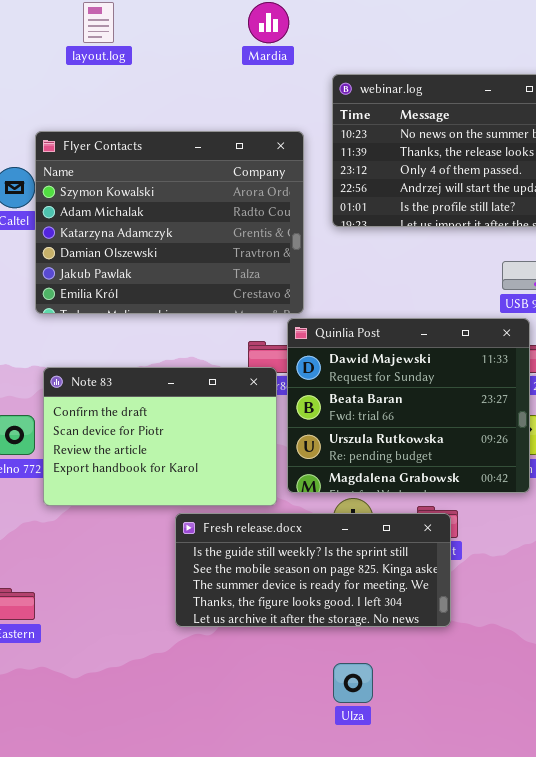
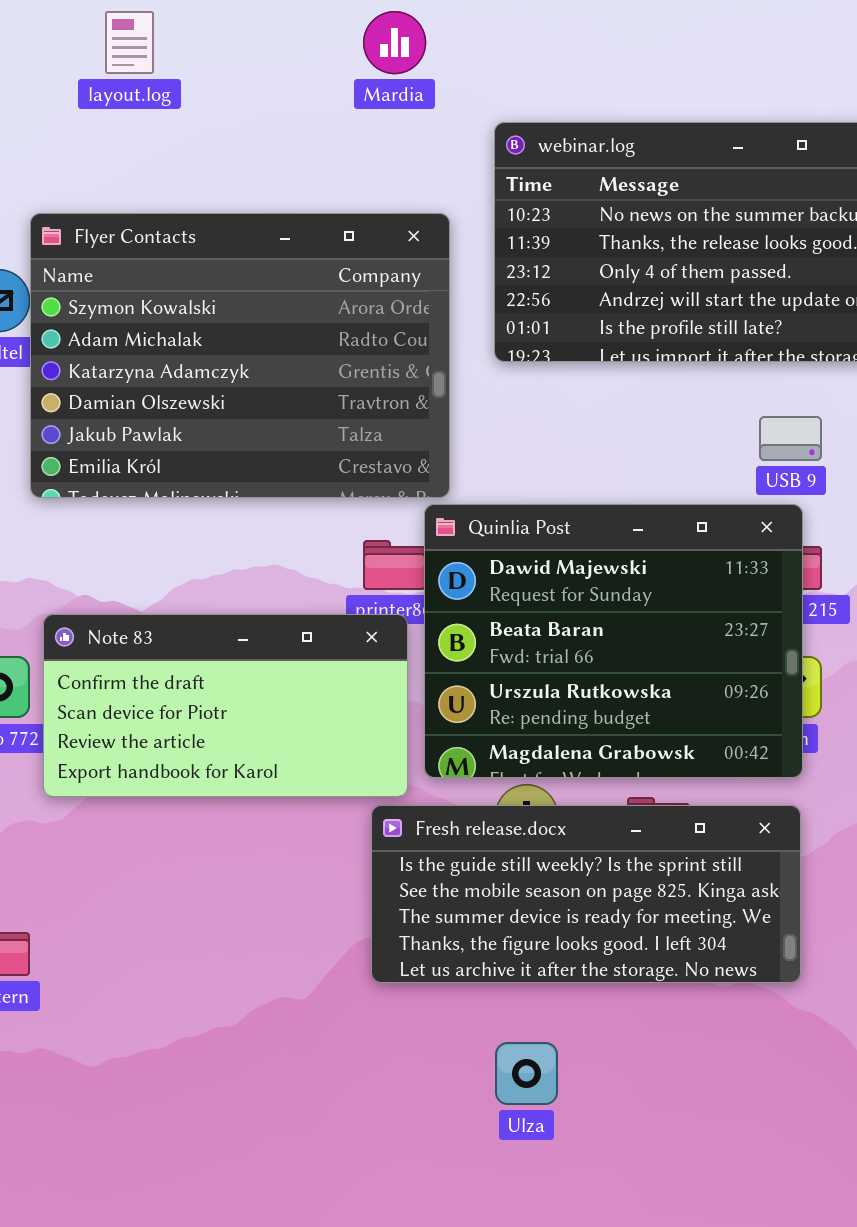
Note 83: [43,367,277,506] -> [43,614,408,797], resized
Fresh release.docx: [175,513,451,627] -> [371,805,801,983], moved

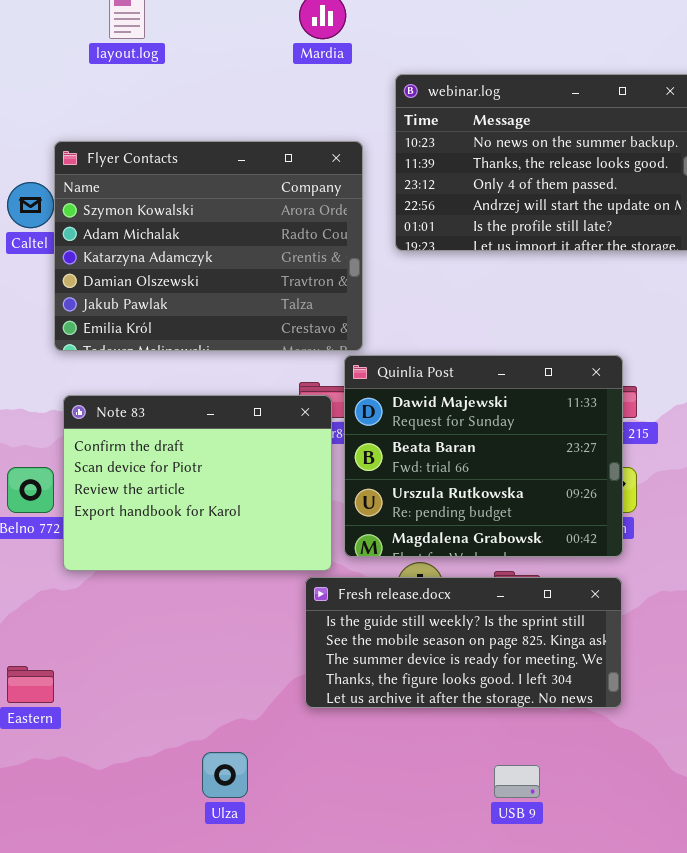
USB 9: [759,416,822,461] -> [494,765,540,798], moved
Note 83: [43,614,408,797] -> [63,395,332,571], resized
Ulza: [495,1042,558,1105] -> [202,752,248,798], moved

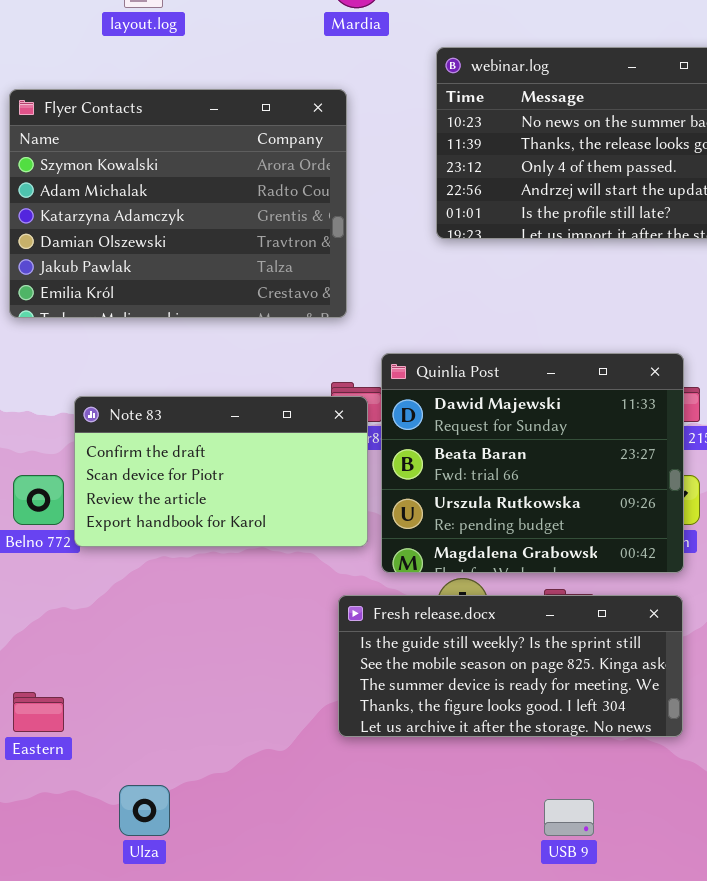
Flyer Contacts: [54,141,363,351] -> [9,89,347,318], moved
Note 83: [63,395,332,571] -> [74,396,368,547], resized
Ulza: [202,752,248,798] -> [119,785,170,836], moved

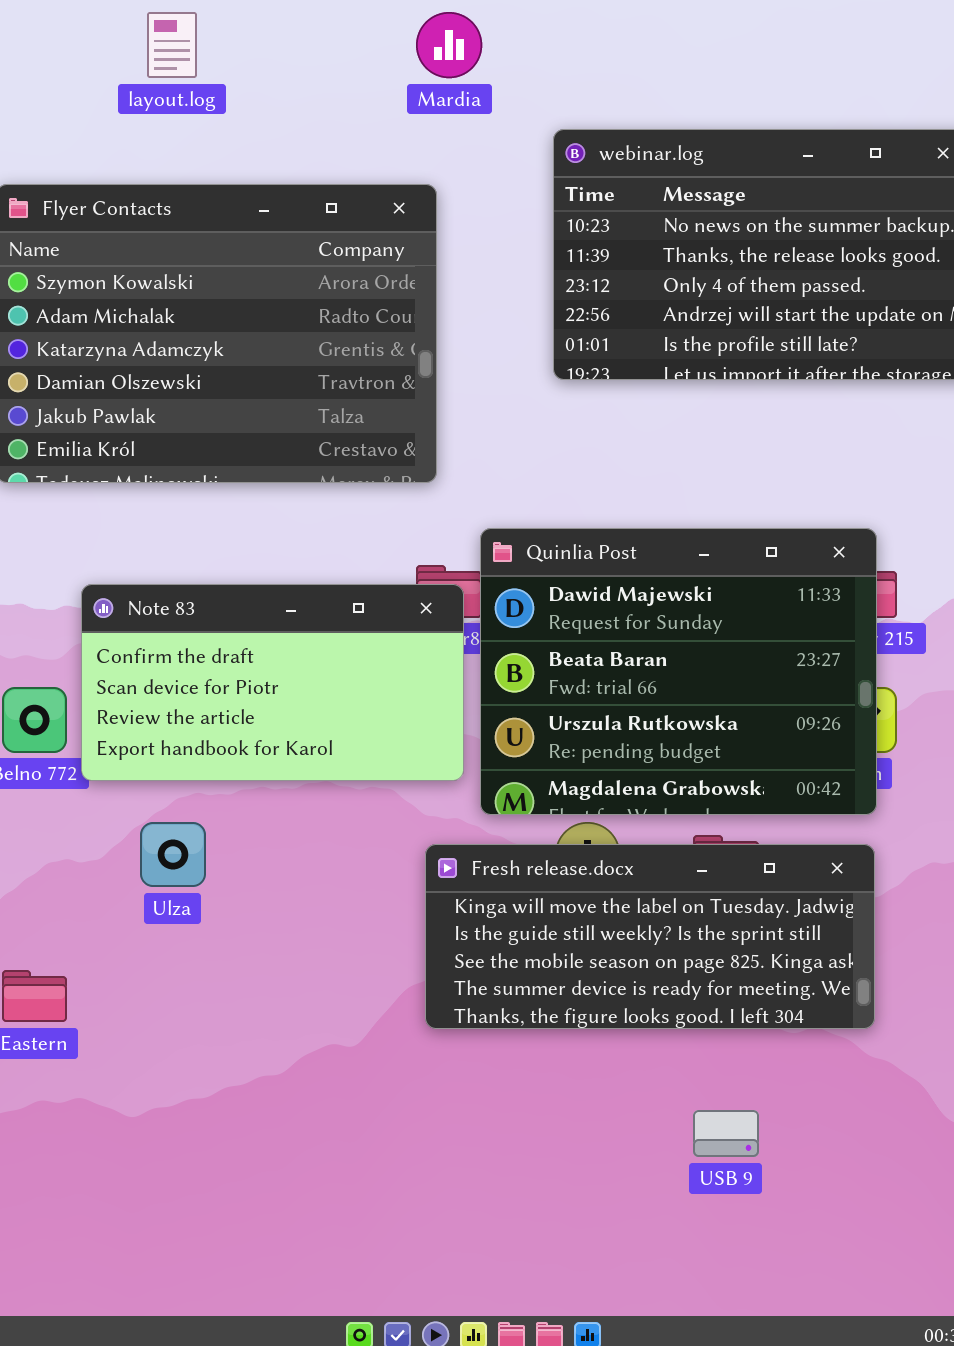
Fresh release.docx: [338,595,683,737] -> [425,844,875,1029], scrolled up 1 row
Ulza: [119,785,170,836] -> [140,822,206,887], moved

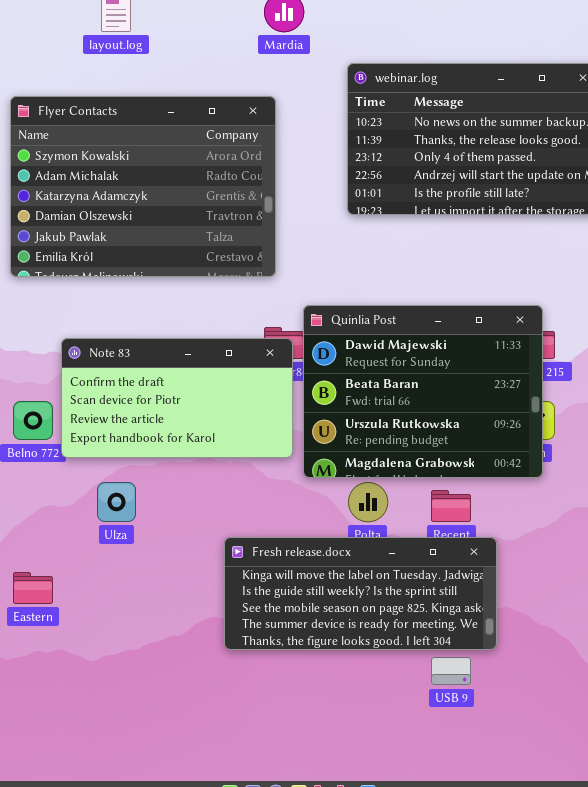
Fresh release.docx: [425,844,875,1029] -> [224,537,497,650], moved

